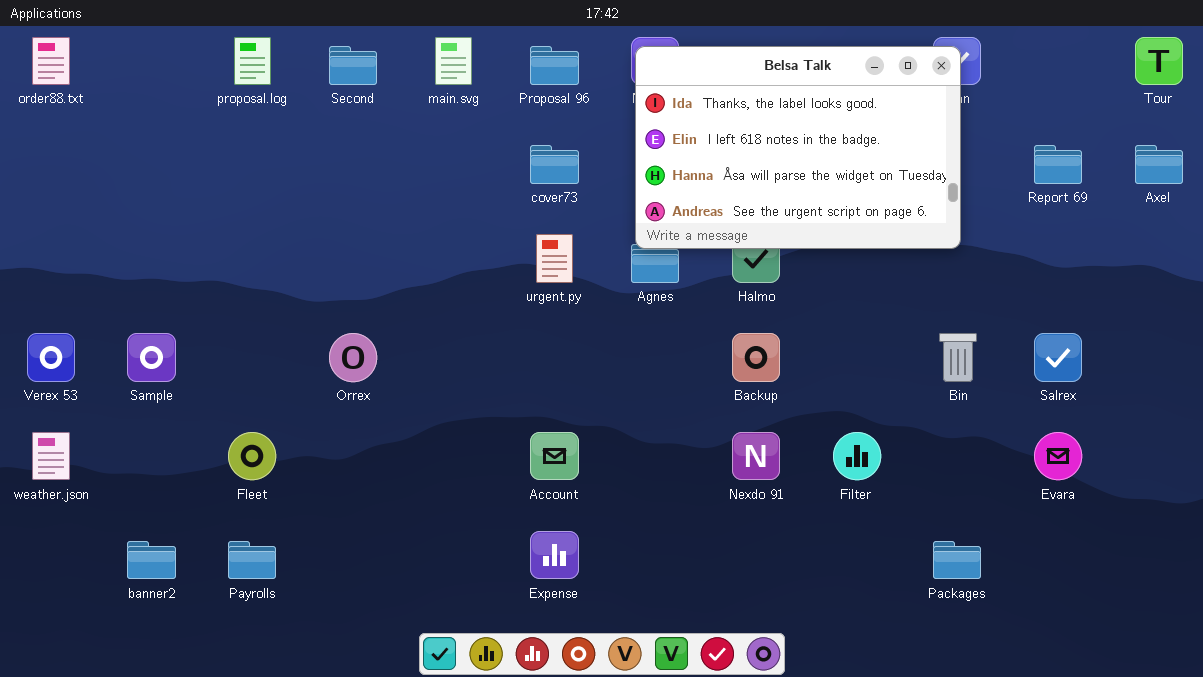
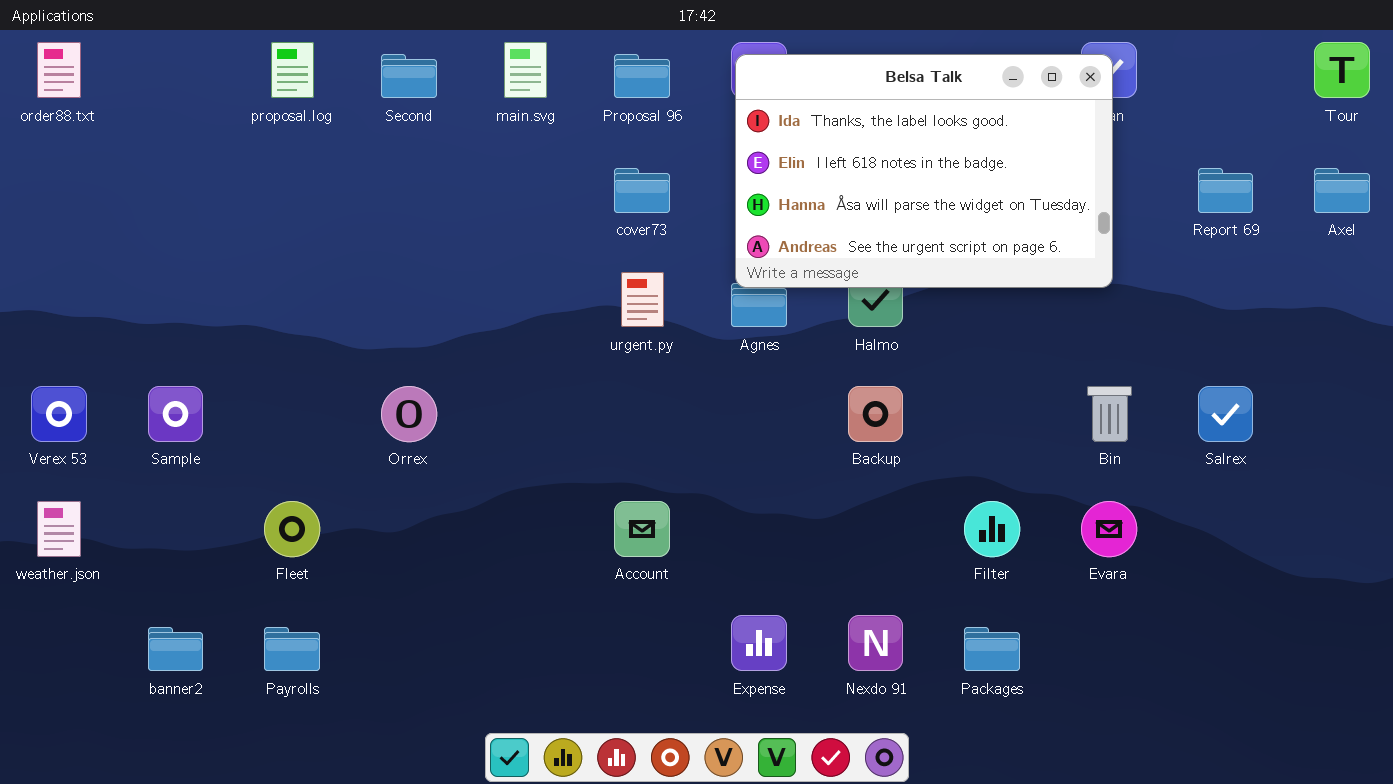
Nexdo 91: [732,432,780,480] -> [848,615,903,671], moved
Evara: [1034,432,1082,480] -> [1081,501,1137,557], moved
Expense: [530,531,579,579] -> [731,615,787,671], moved
Packages: [933,541,981,579] -> [964,627,1020,671], moved

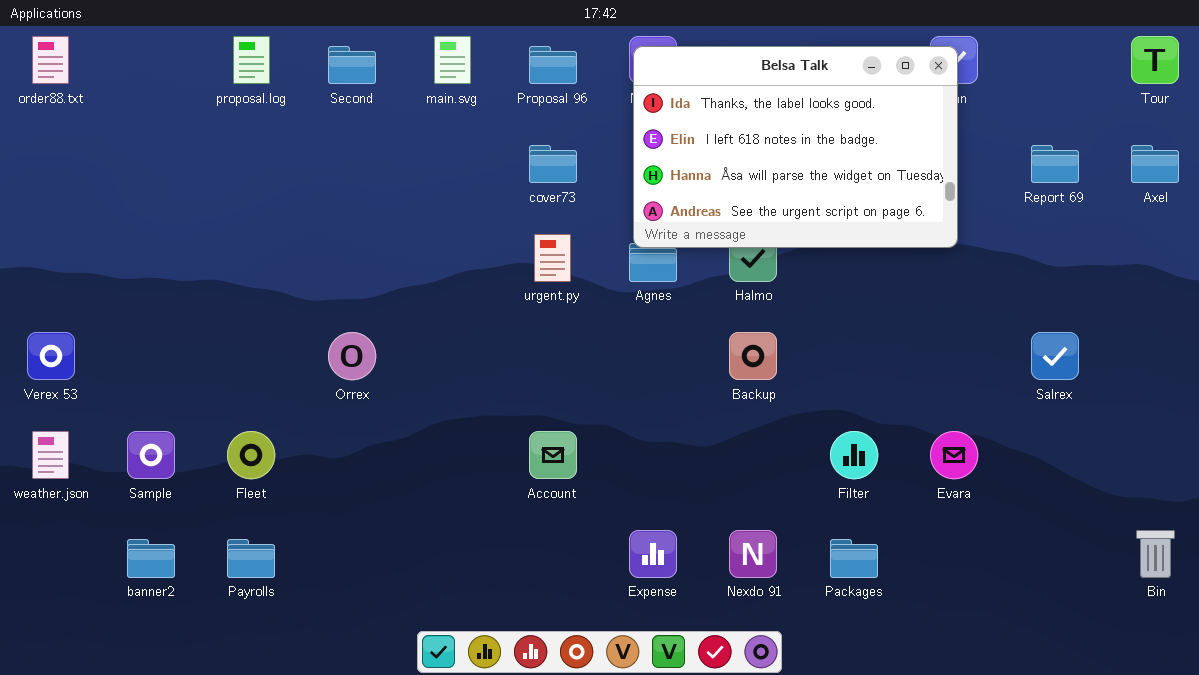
Sample: [148,386,203,442] -> [127,431,175,479], moved
Bin: [1087,386,1132,442] -> [1136,530,1175,578], moved

